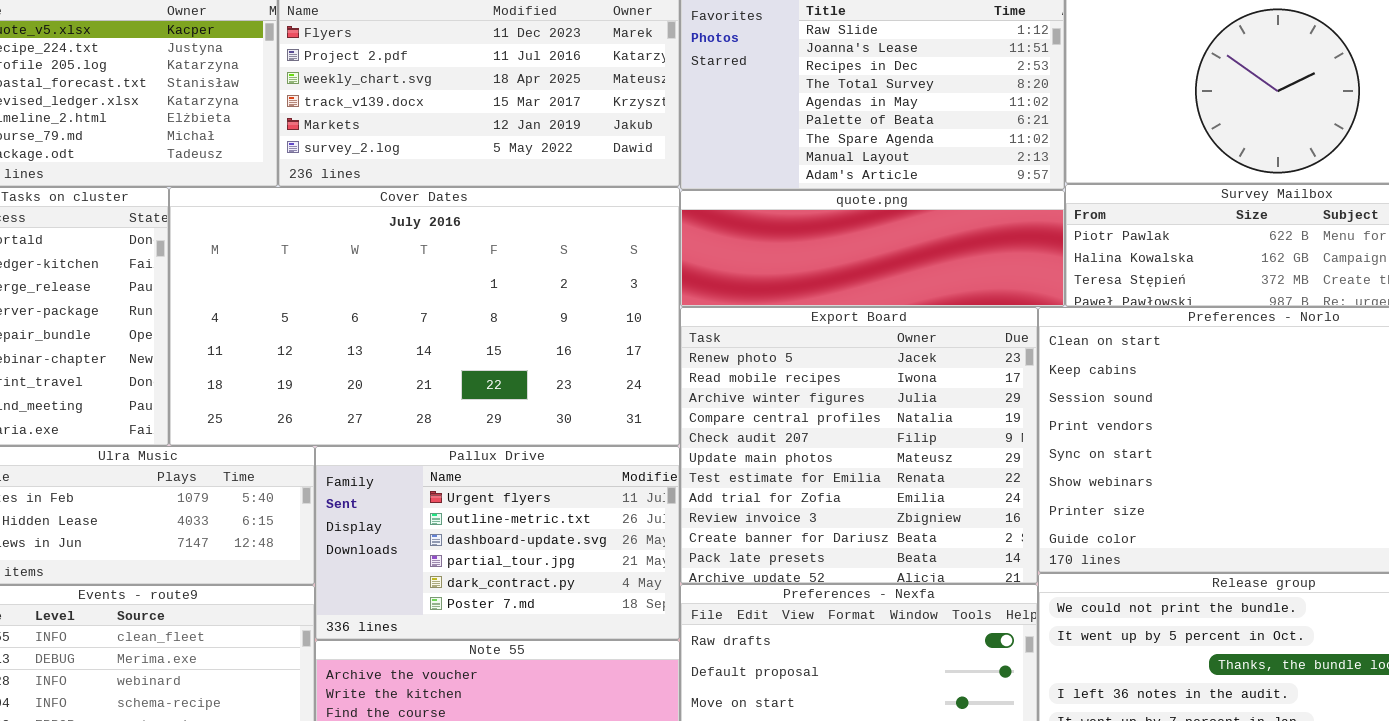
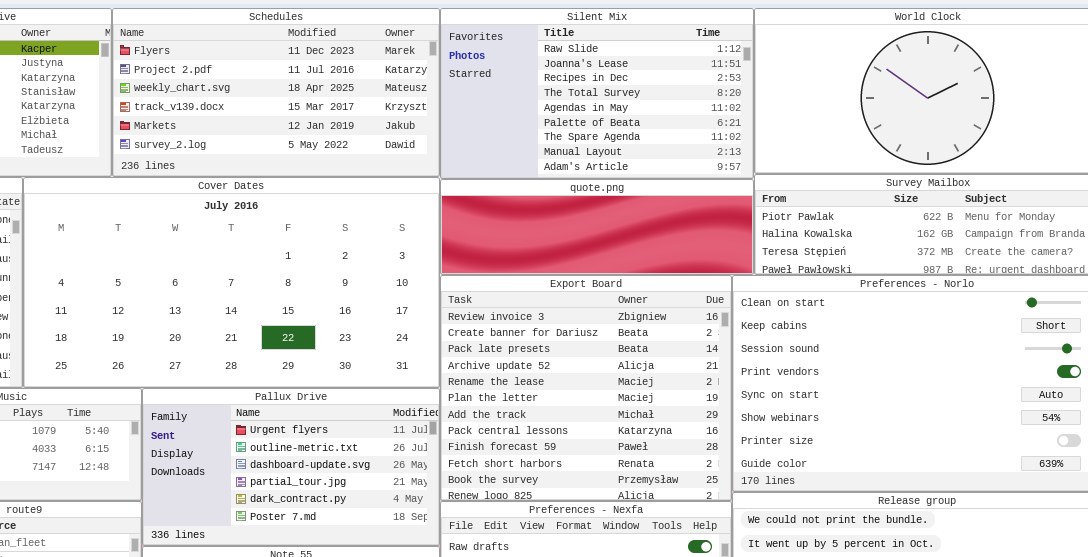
Export Board: [680,307,1038,584] -> [440,275,732,501], scrolled down 8 rows

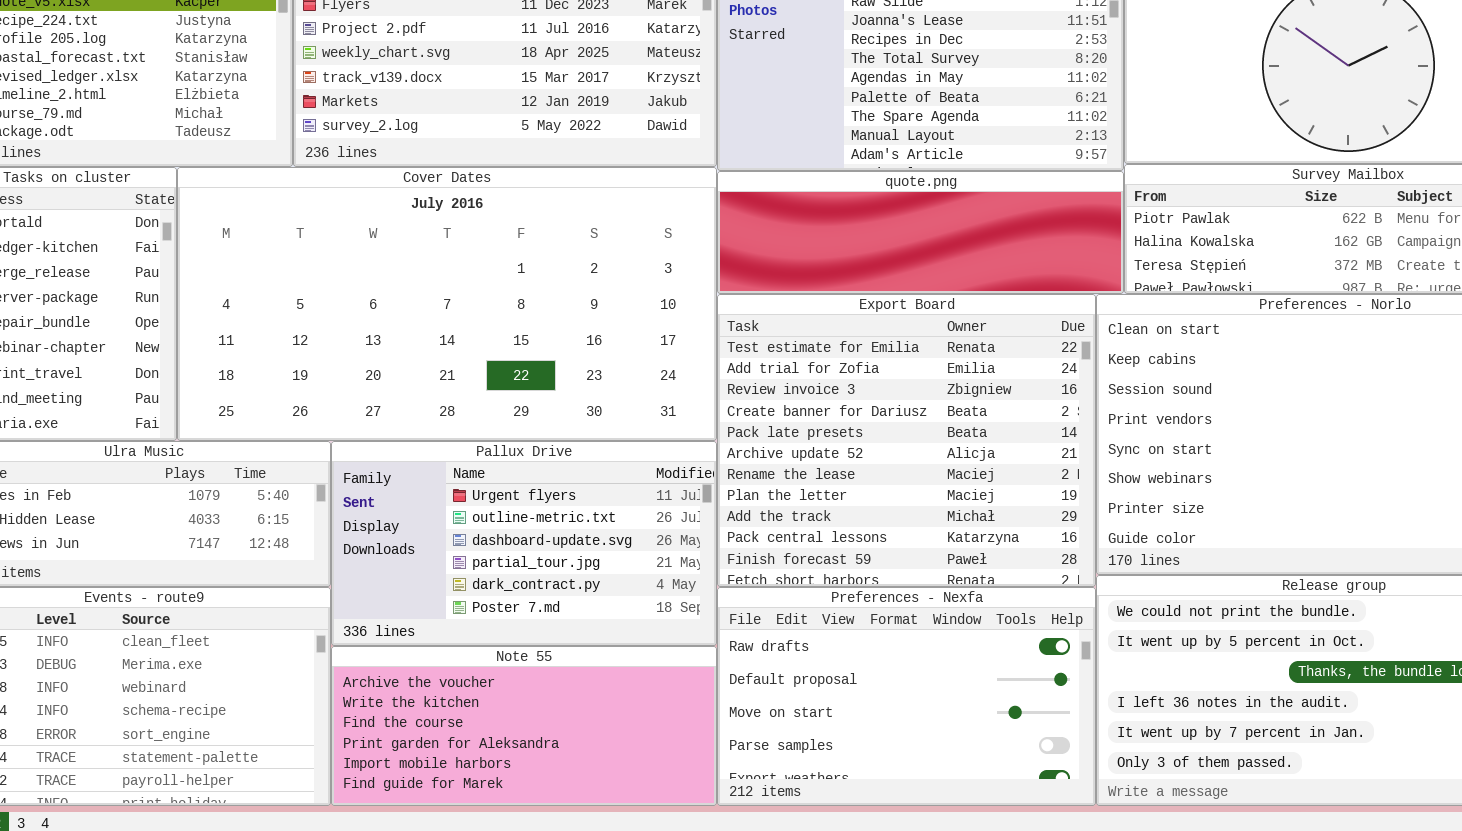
Export Board: [440,275,732,501] -> [717,294,1096,587], scrolled up 2 rows

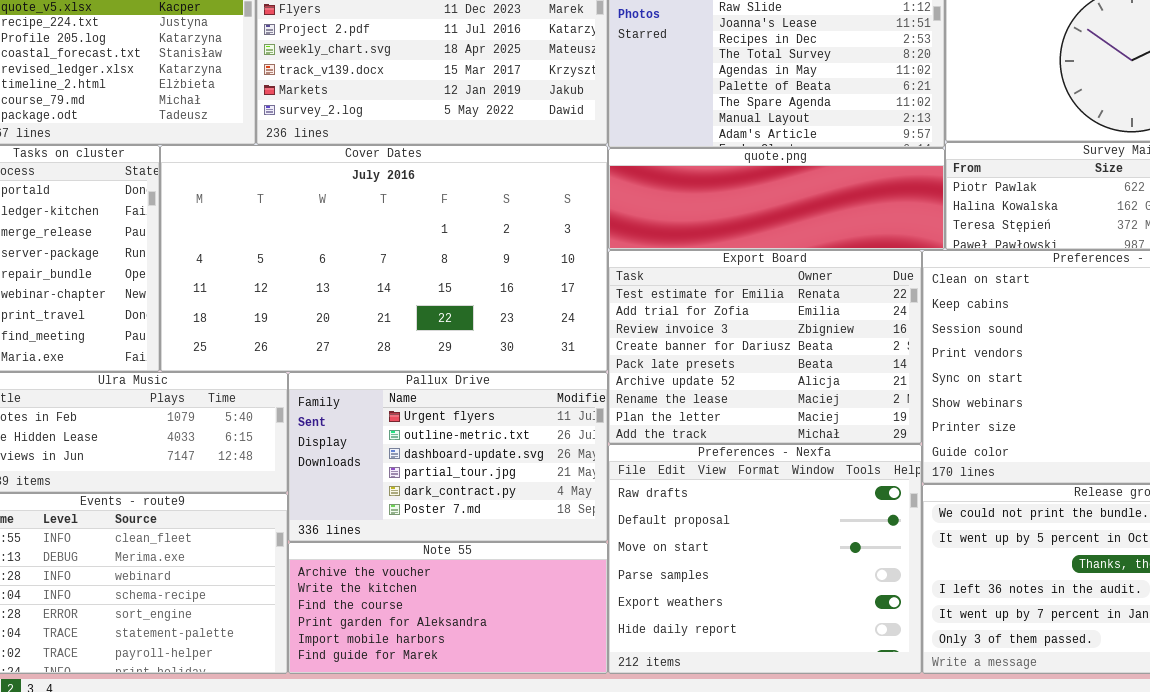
Export Board: [717,294,1096,587] -> [608,250,922,444], resized
Preferences - Nexfa: [717,587,1096,806] -> [608,444,922,674], resized

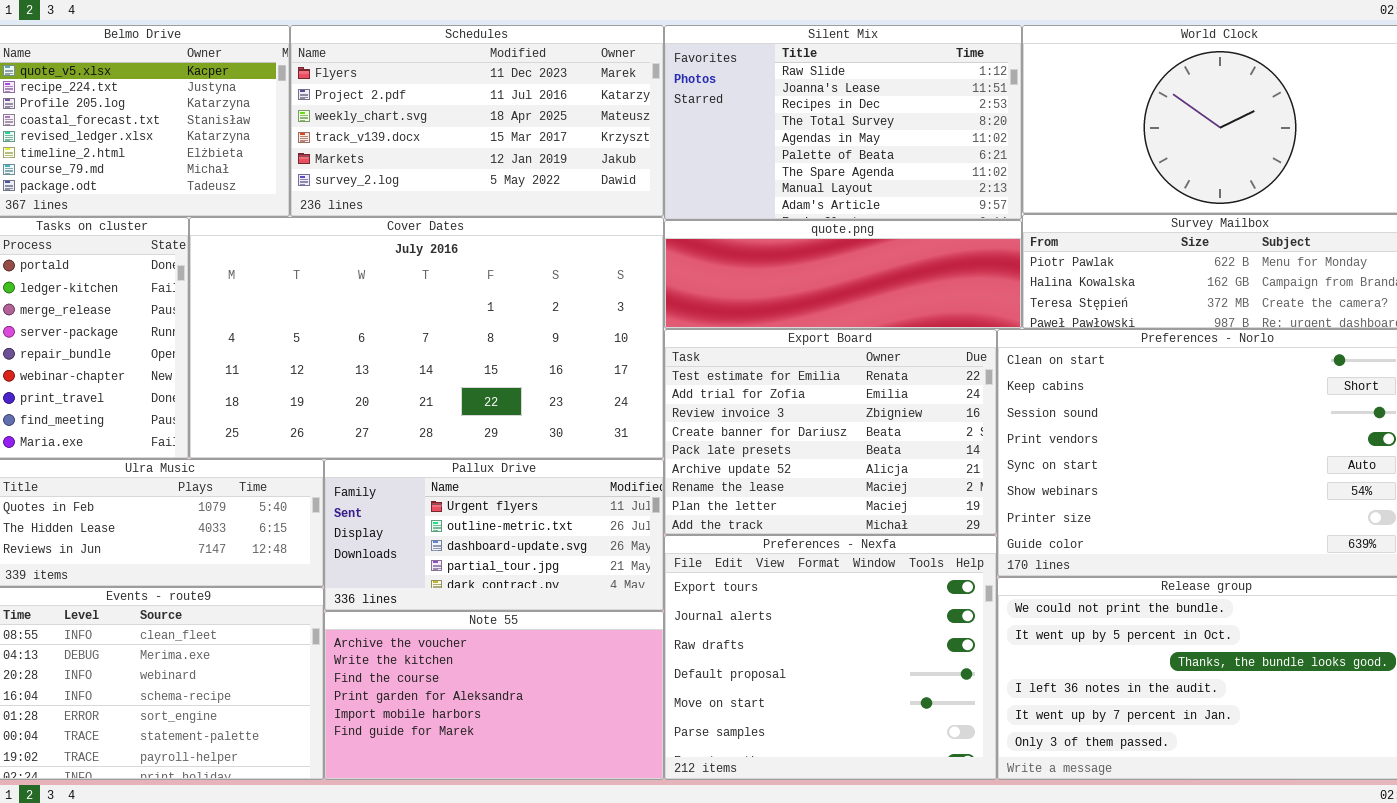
Pallux Drive: [288,372,608,542] -> [324,459,664,611], resized
Preferences - Nexfa: [608,444,922,674] -> [664,535,997,780], scrolled up 2 rows
Note 55: [288,542,608,674] -> [324,611,664,780], resized

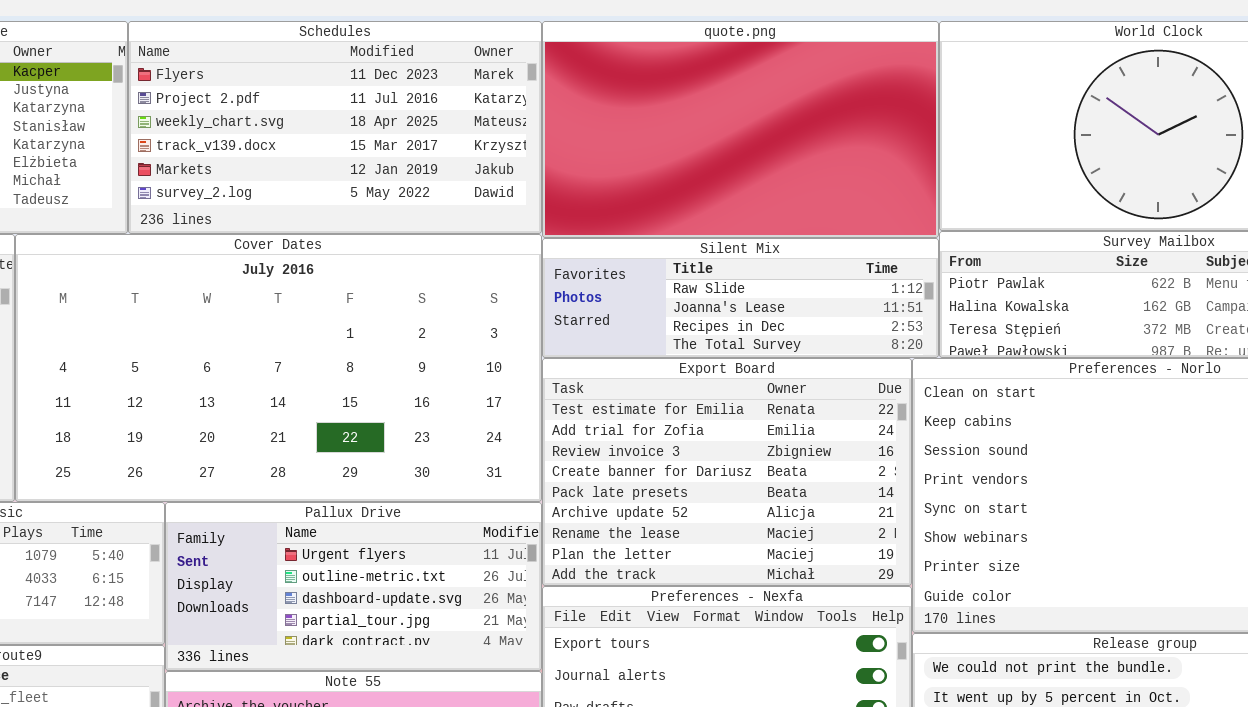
Silent Mix: [664,25,1022,220] -> [542,238,939,358], moved, resized
quote.png: [664,220,1022,329] -> [542,21,939,238], moved, resized

